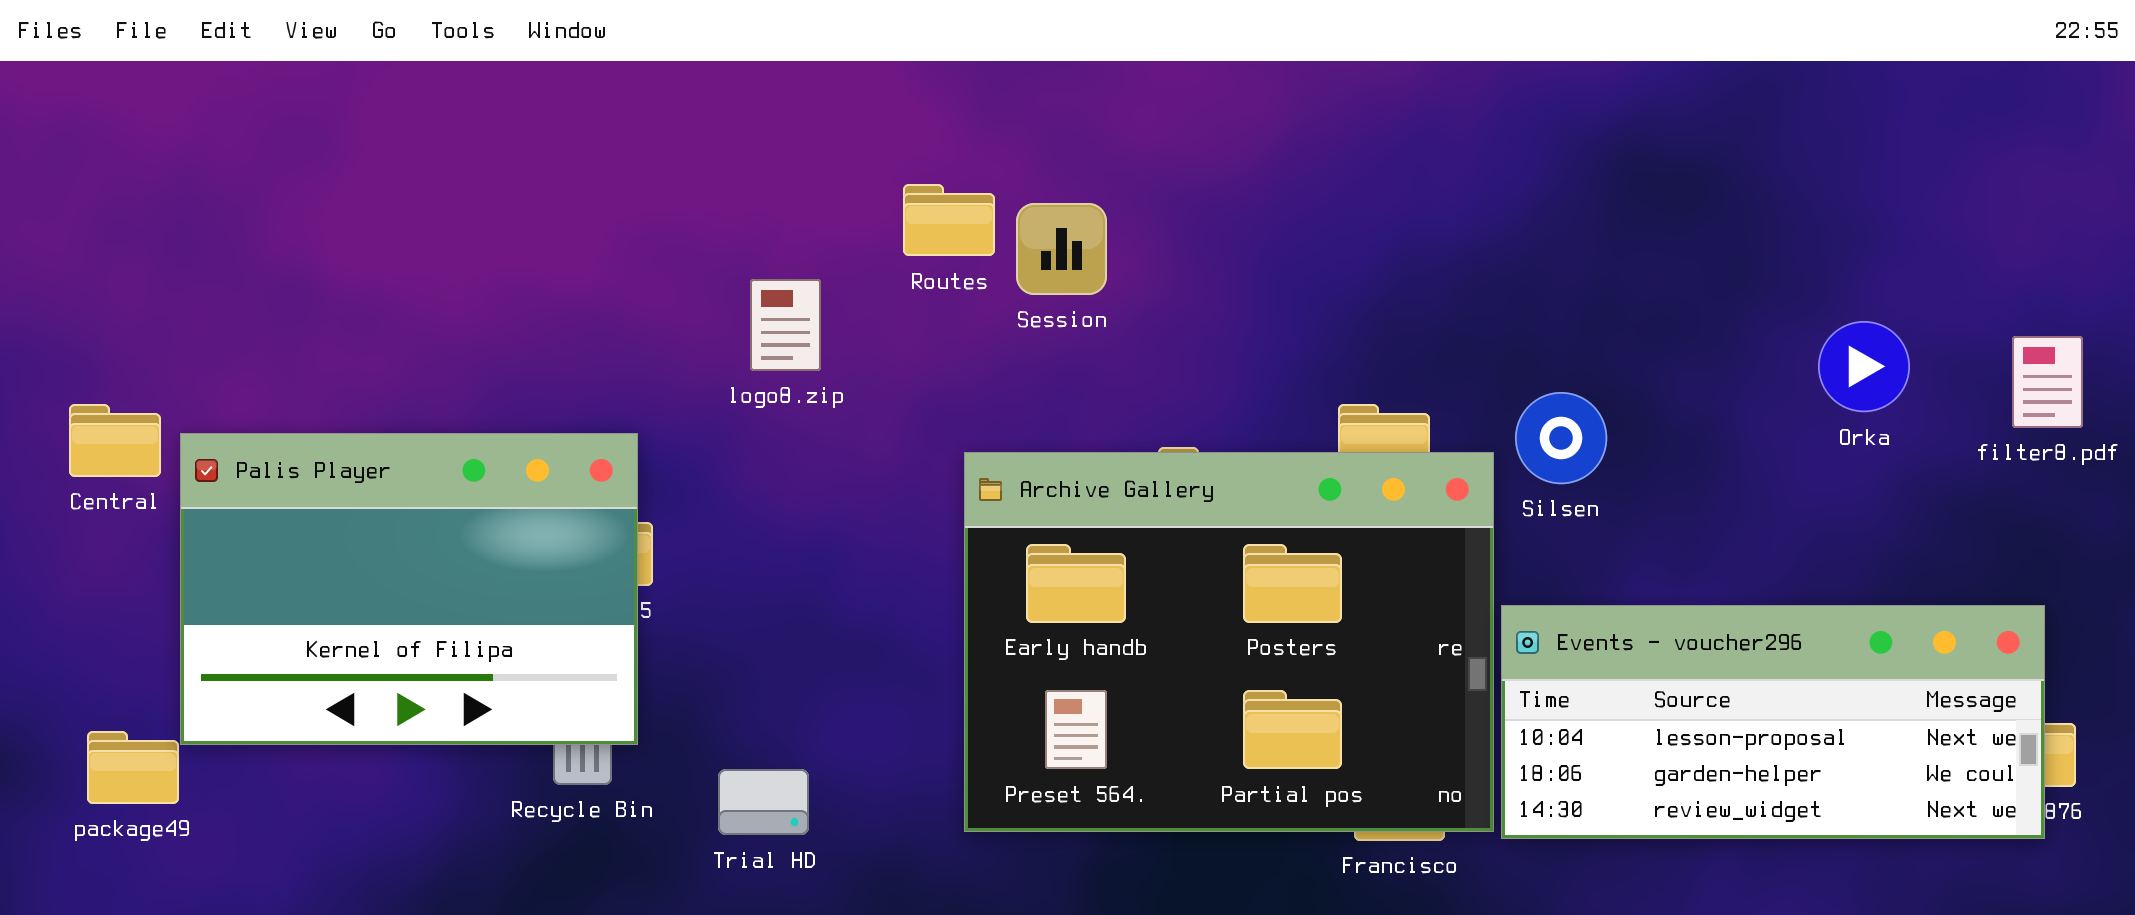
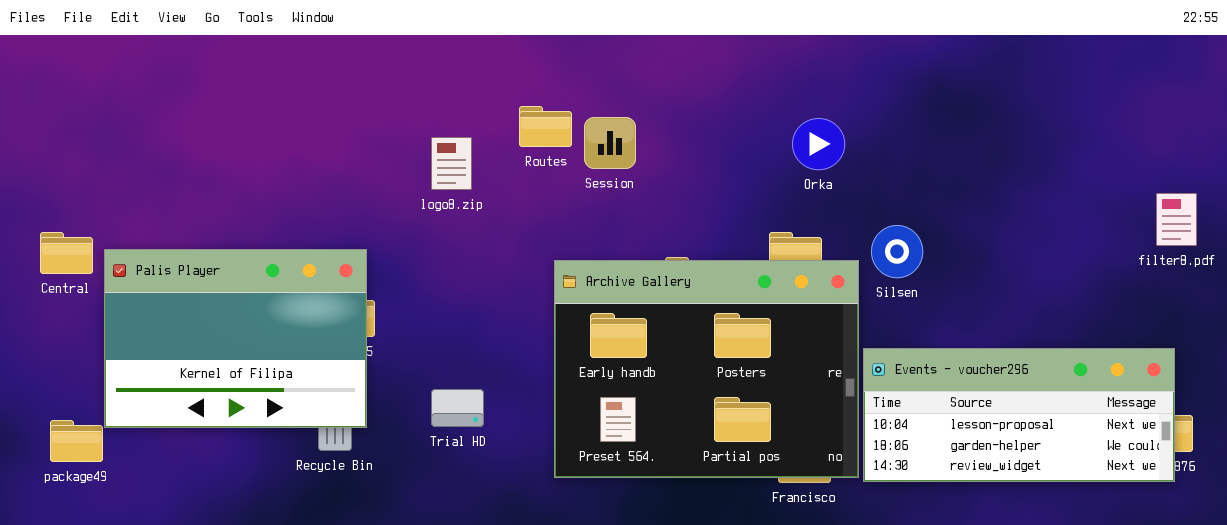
logo8.zip: [750,279,821,371] -> [431,137,472,190], moved
Orka: [1818,321,1910,412] -> [792,118,845,170], moved
Trial HD: [718,769,809,835] -> [431,389,484,427], moved

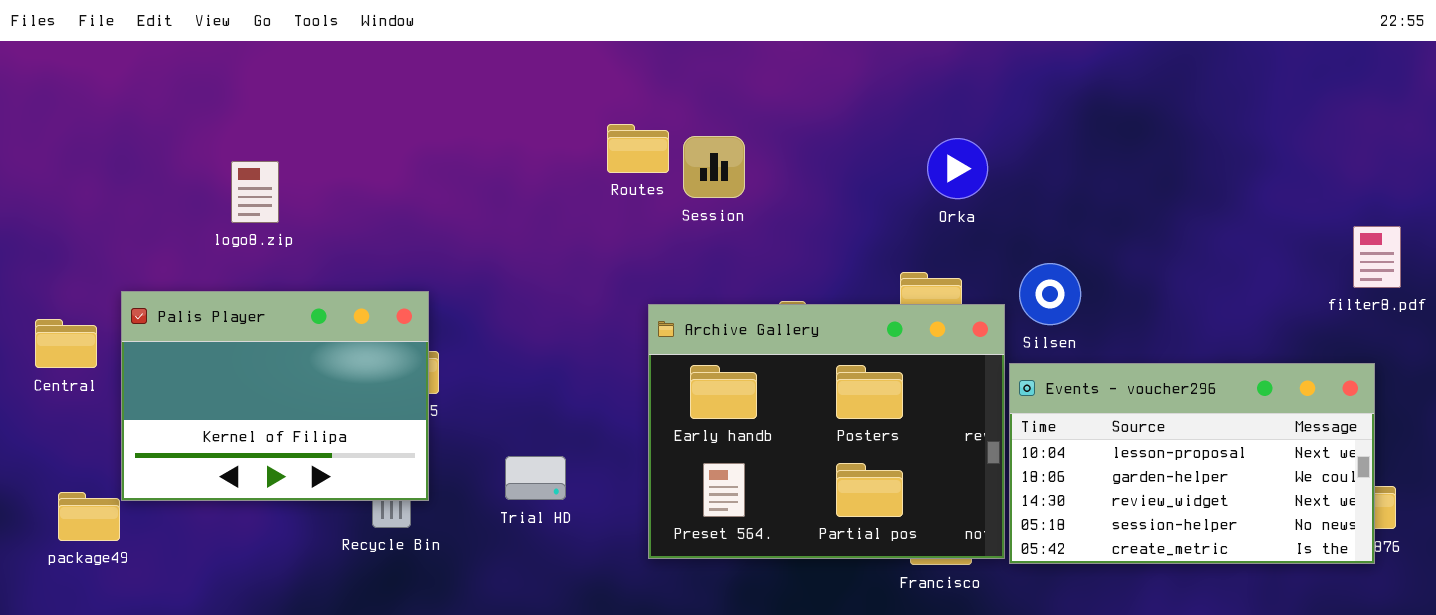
logo8.zip: [431,137,472,190] -> [231,161,279,223], moved
Central: [40,232,93,274] -> [35,319,97,368], moved
Events - voucher296: [863,348,1175,482] -> [1009,363,1375,564], resized

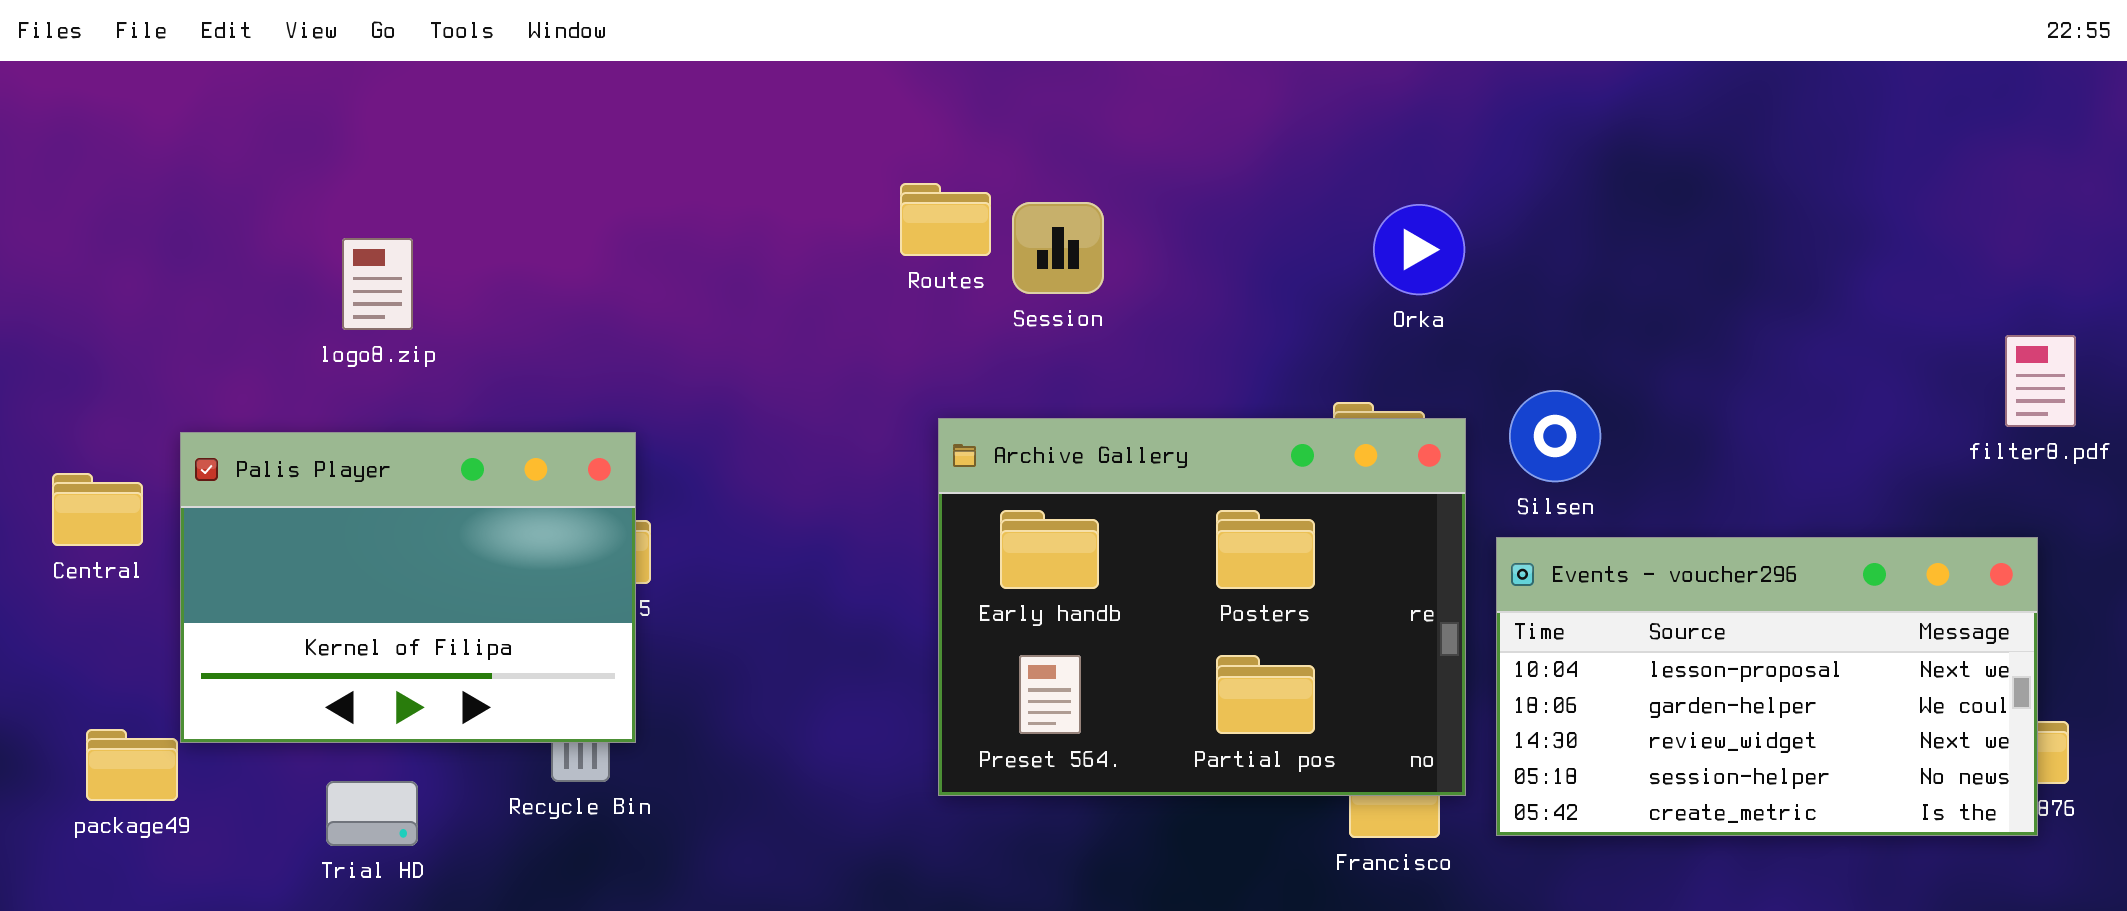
Archive Gallery: [648,304,1005,559] -> [938,418,1466,796], moved
Trial HD: [505,456,566,500] -> [326,781,418,846], moved

